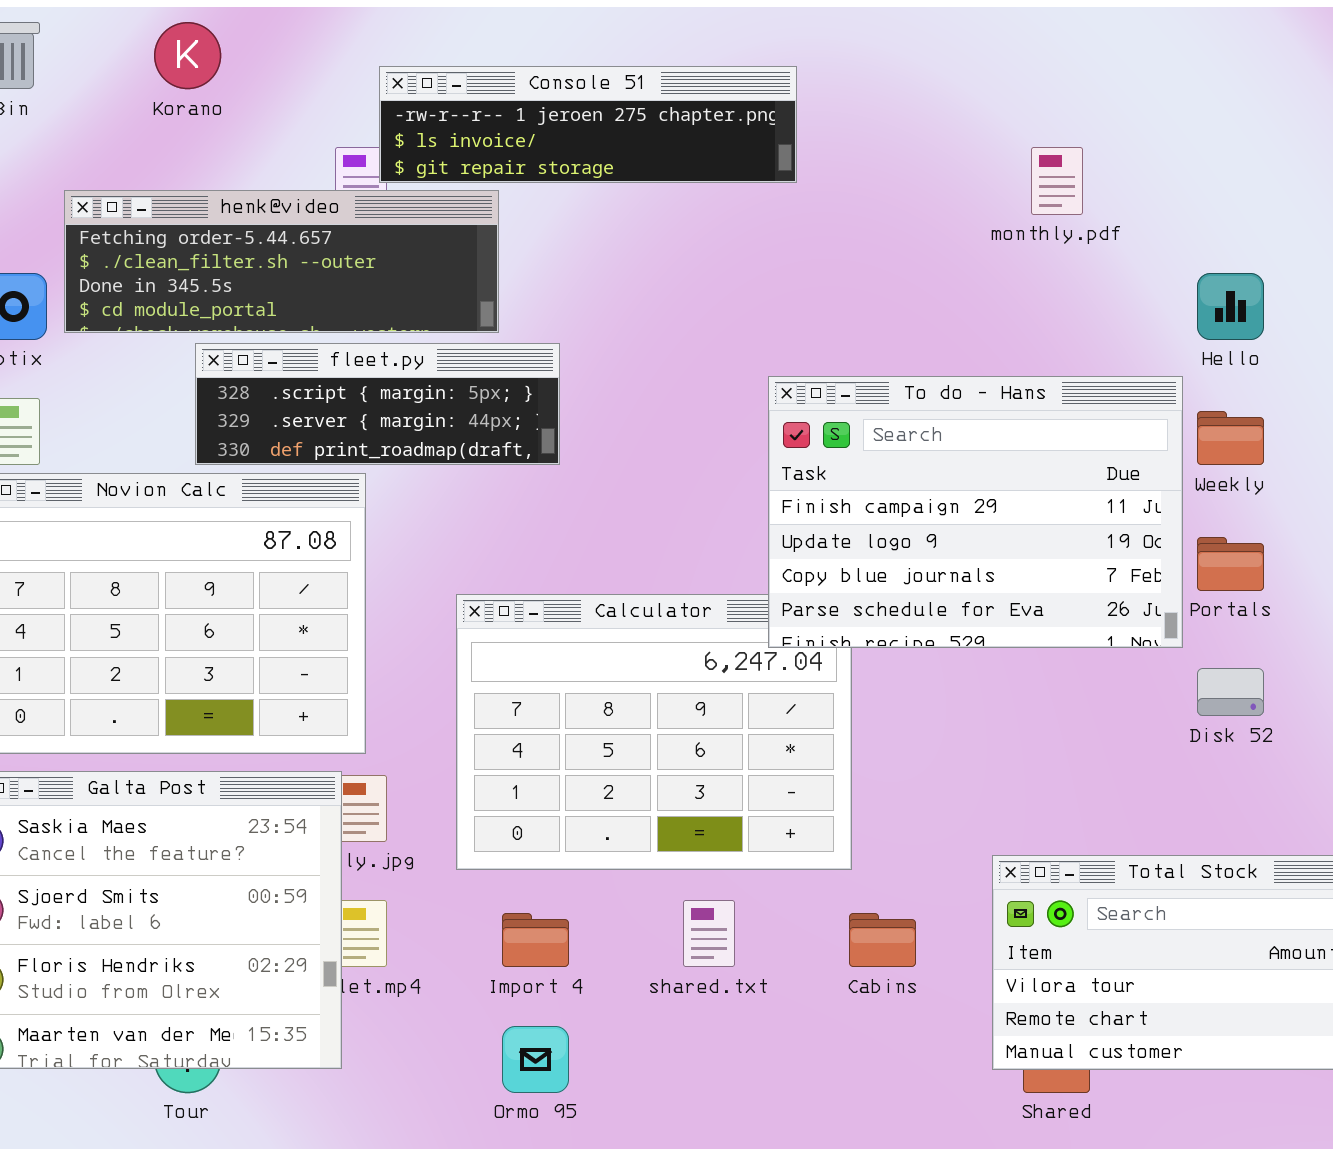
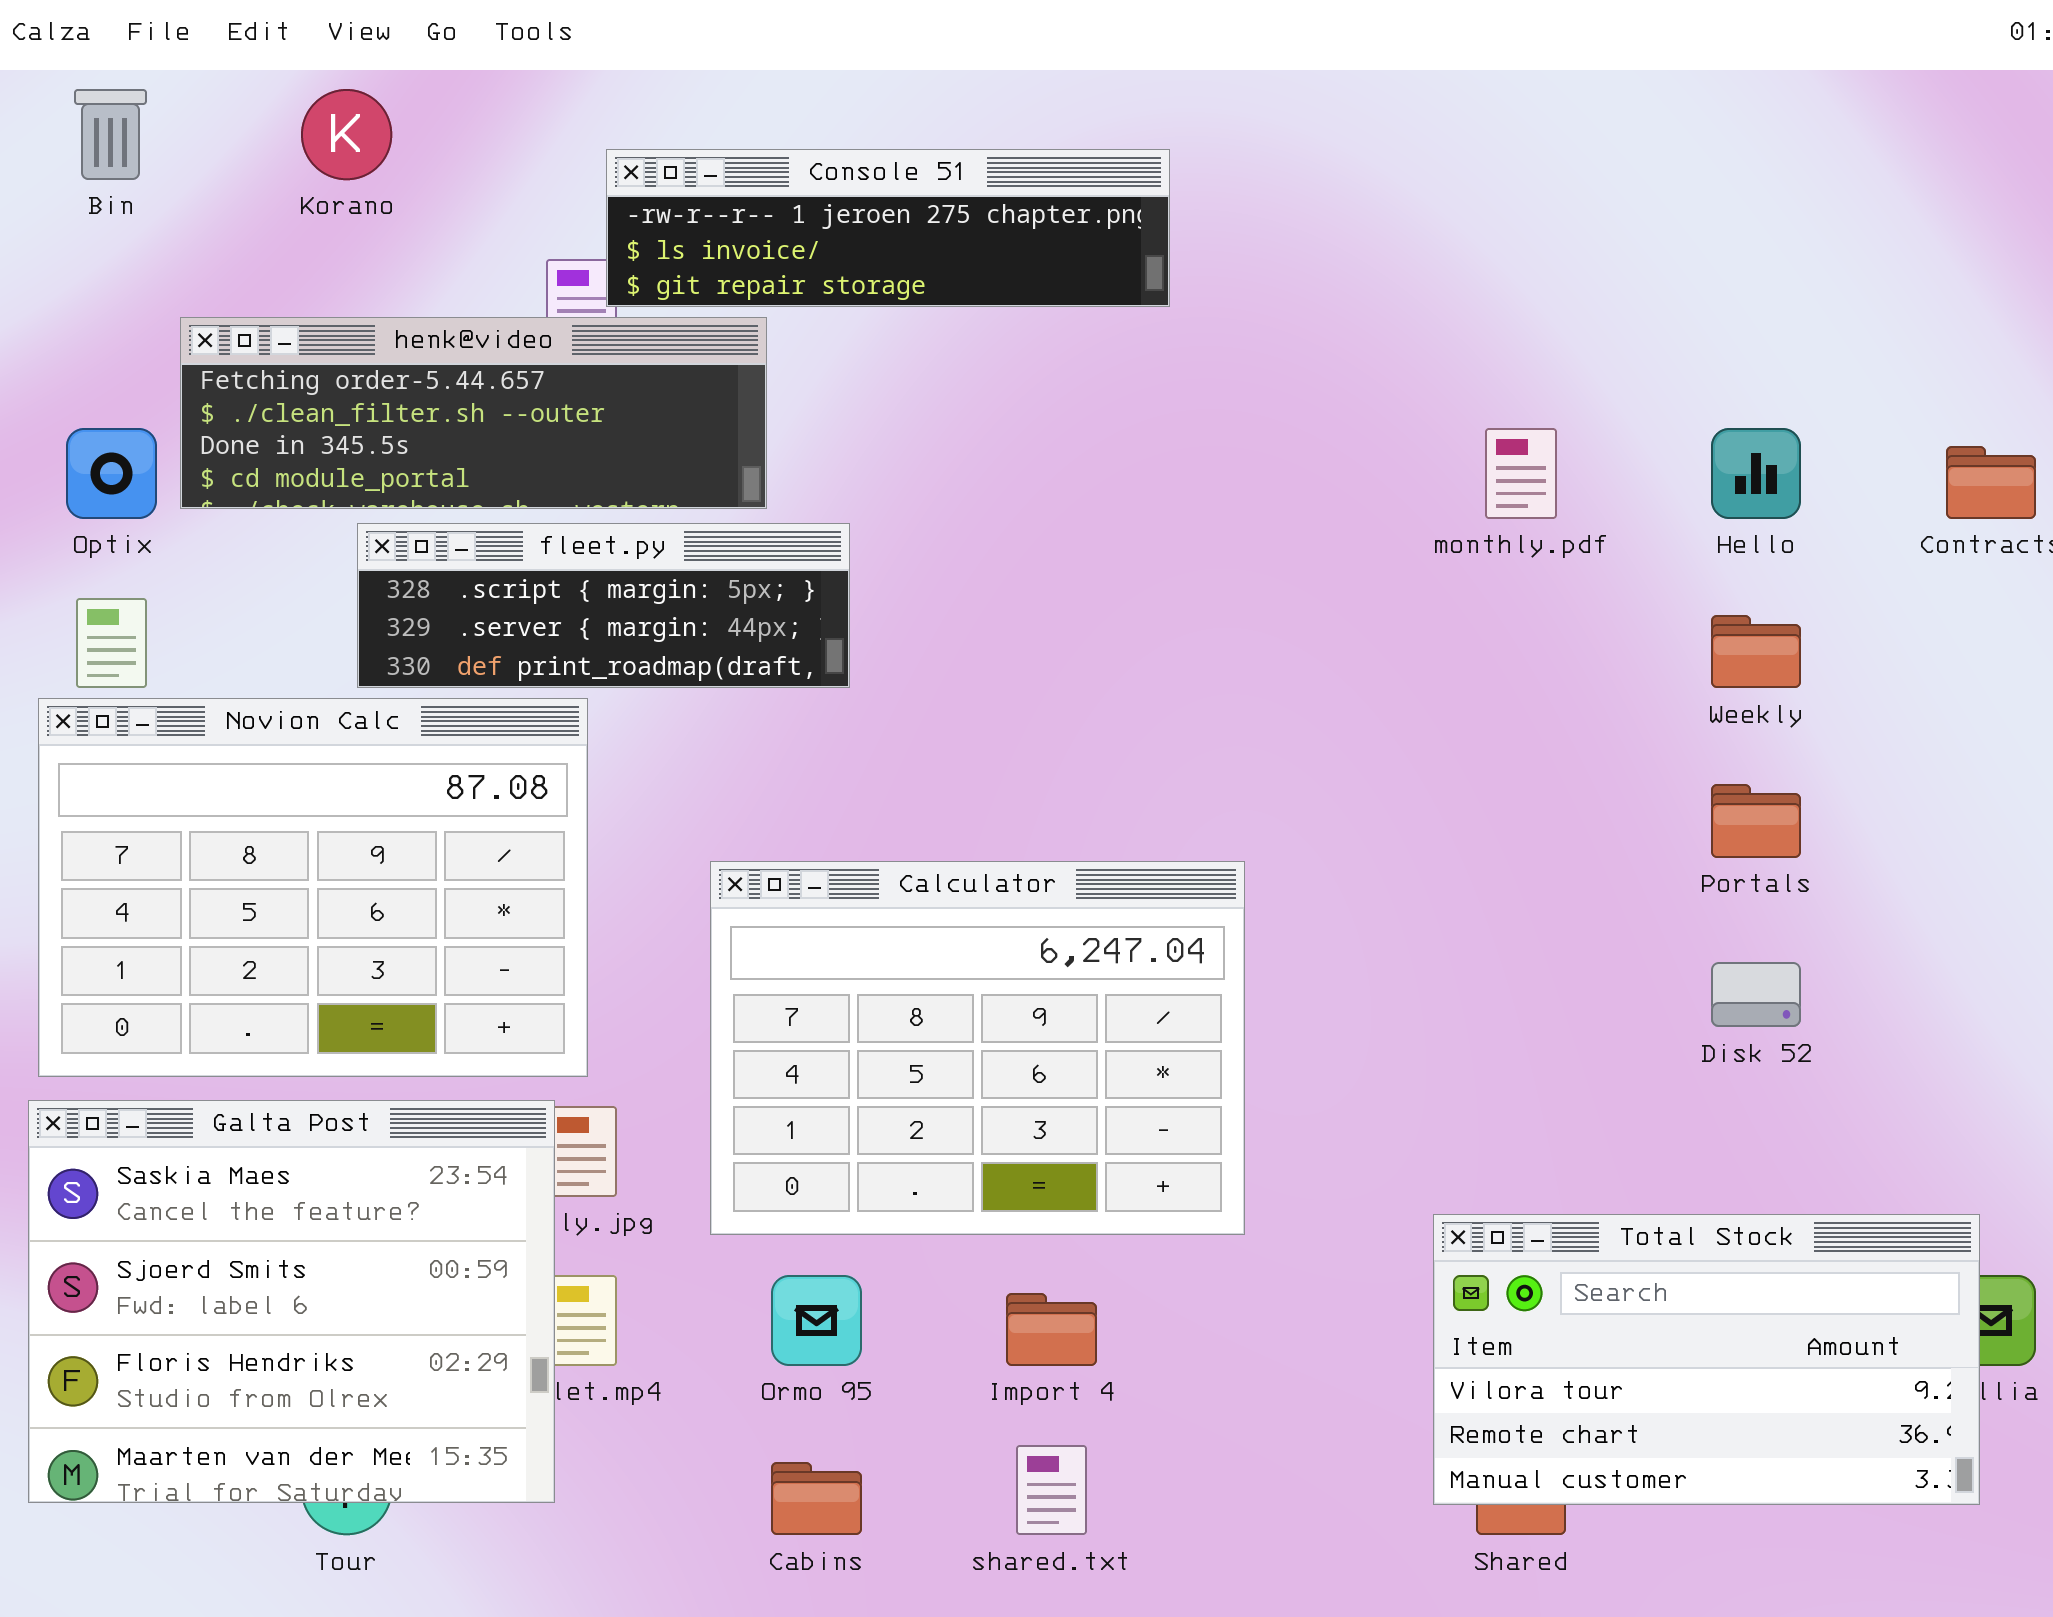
monthly.pdf: [1031,147,1083,215] -> [1485,428,1557,519], moved
To do - Hans: [768,376,1183,648] -> none, closed
shared.txt: [683,900,735,967] -> [1016,1445,1087,1535], moved
Import 4: [502,913,569,967] -> [1006,1293,1097,1366], moved
Cabins: [849,913,916,967] -> [771,1462,862,1535], moved
Ormo 95: [502,1026,569,1093] -> [771,1275,862,1366], moved

